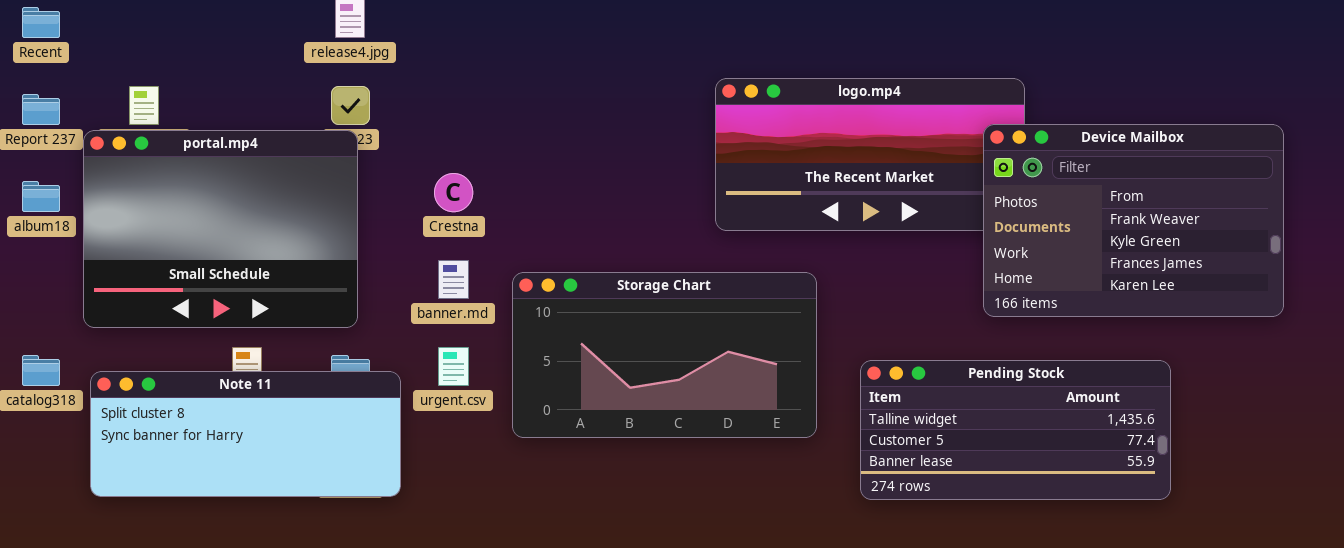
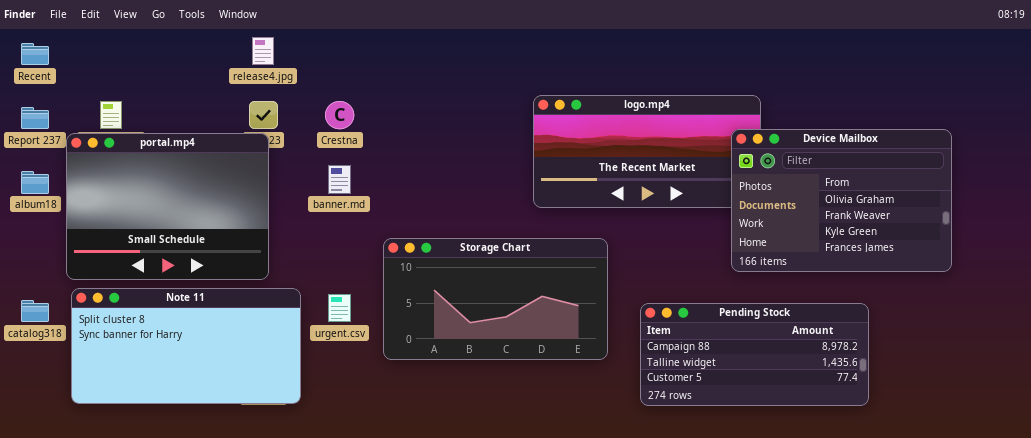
Device Mailbox: [983,124,1284,317] -> [731,129,952,272], scrolled up 1 row
Crestna: [434,173,473,212] -> [325,101,354,129], moved
banner.md: [438,260,469,299] -> [328,165,351,194], moved
Pending Stock: [860,360,1171,500] -> [640,303,869,406], scrolled up 1 row
Note 11: [90,371,401,497] -> [71,288,301,404], resized

